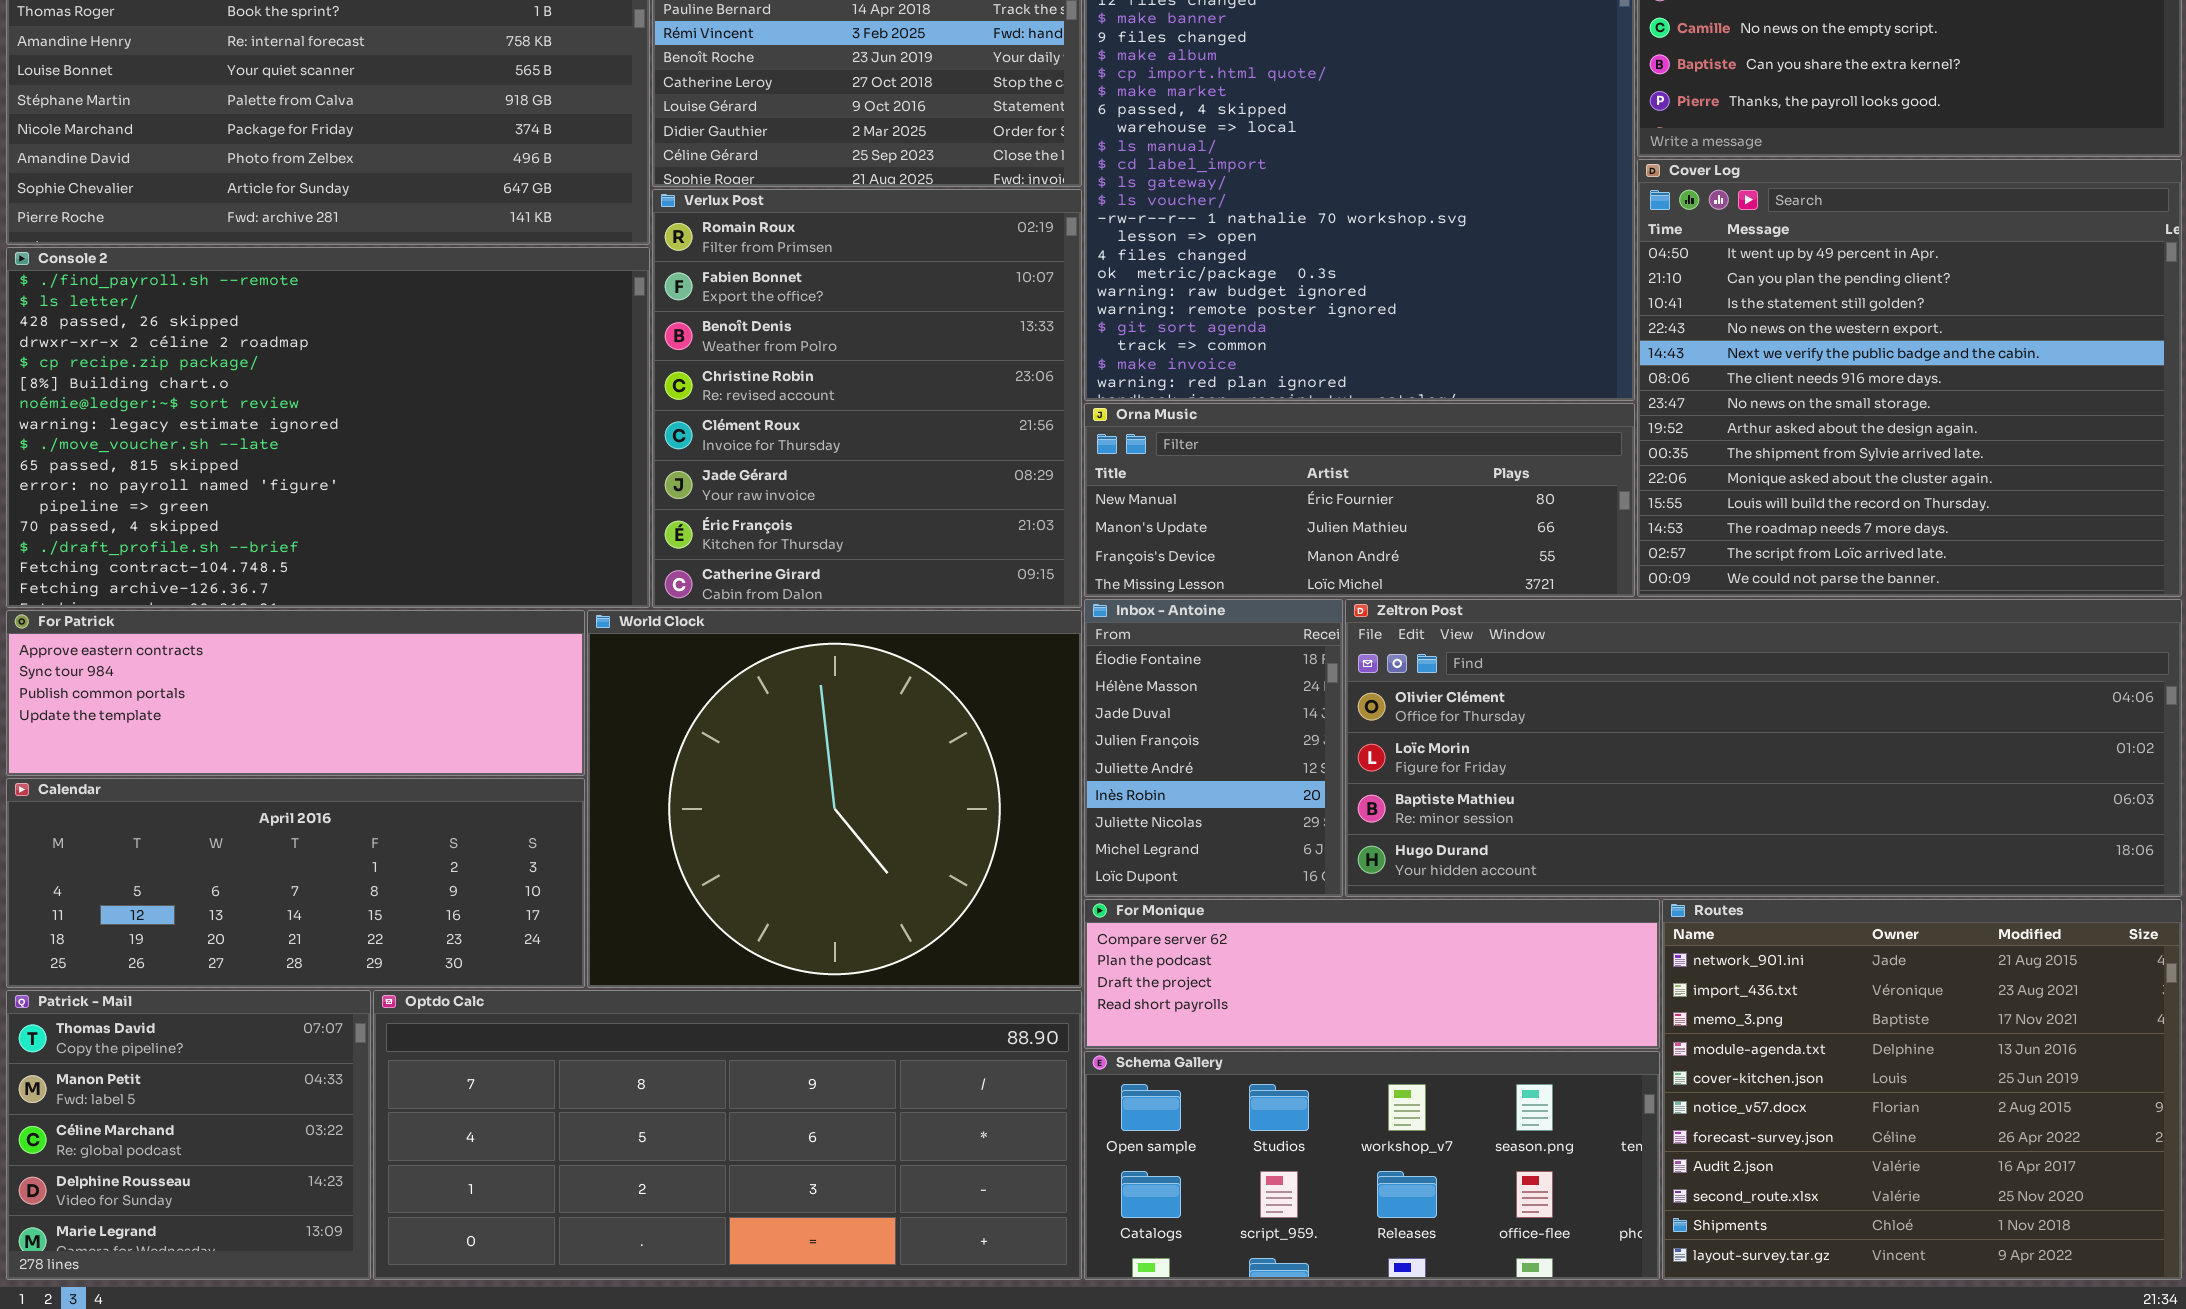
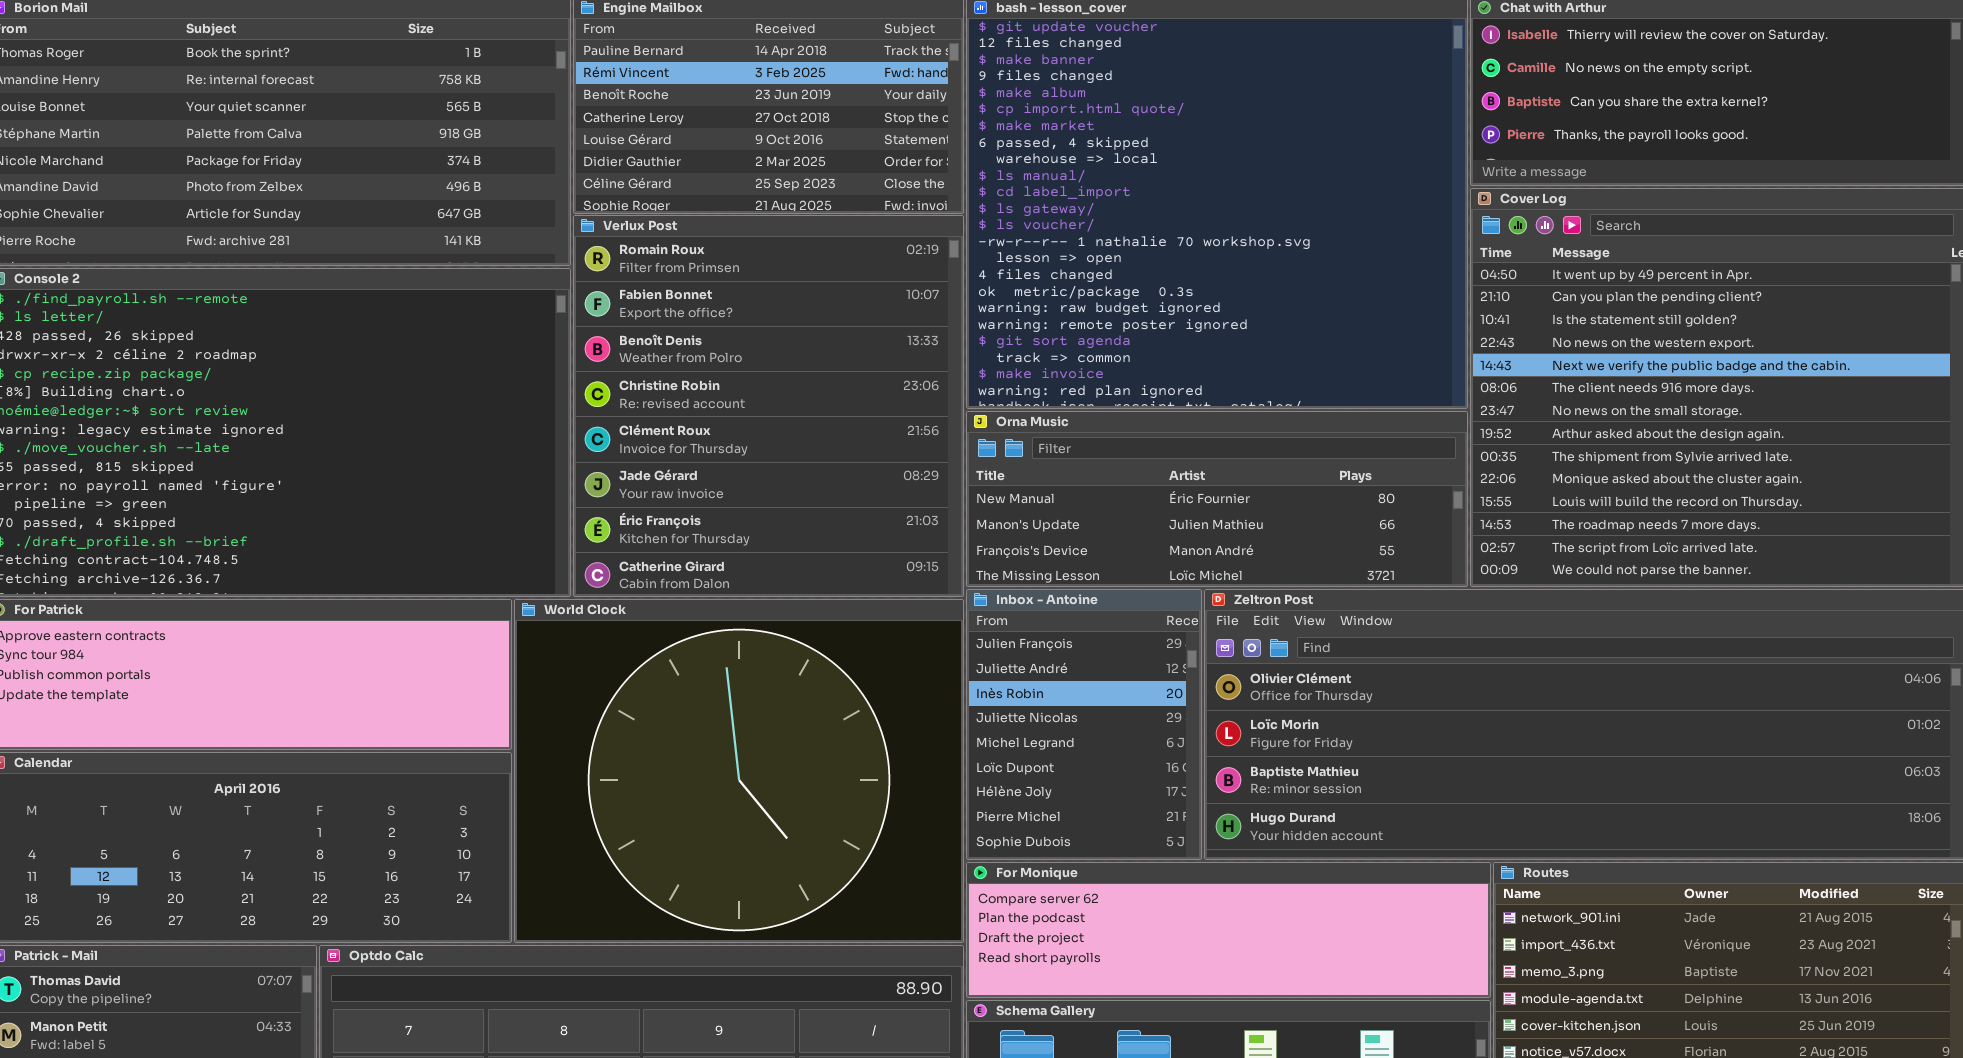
Inbox - Antoine: [1084,599,1343,897] -> [966,589,1202,860], scrolled down 3 rows

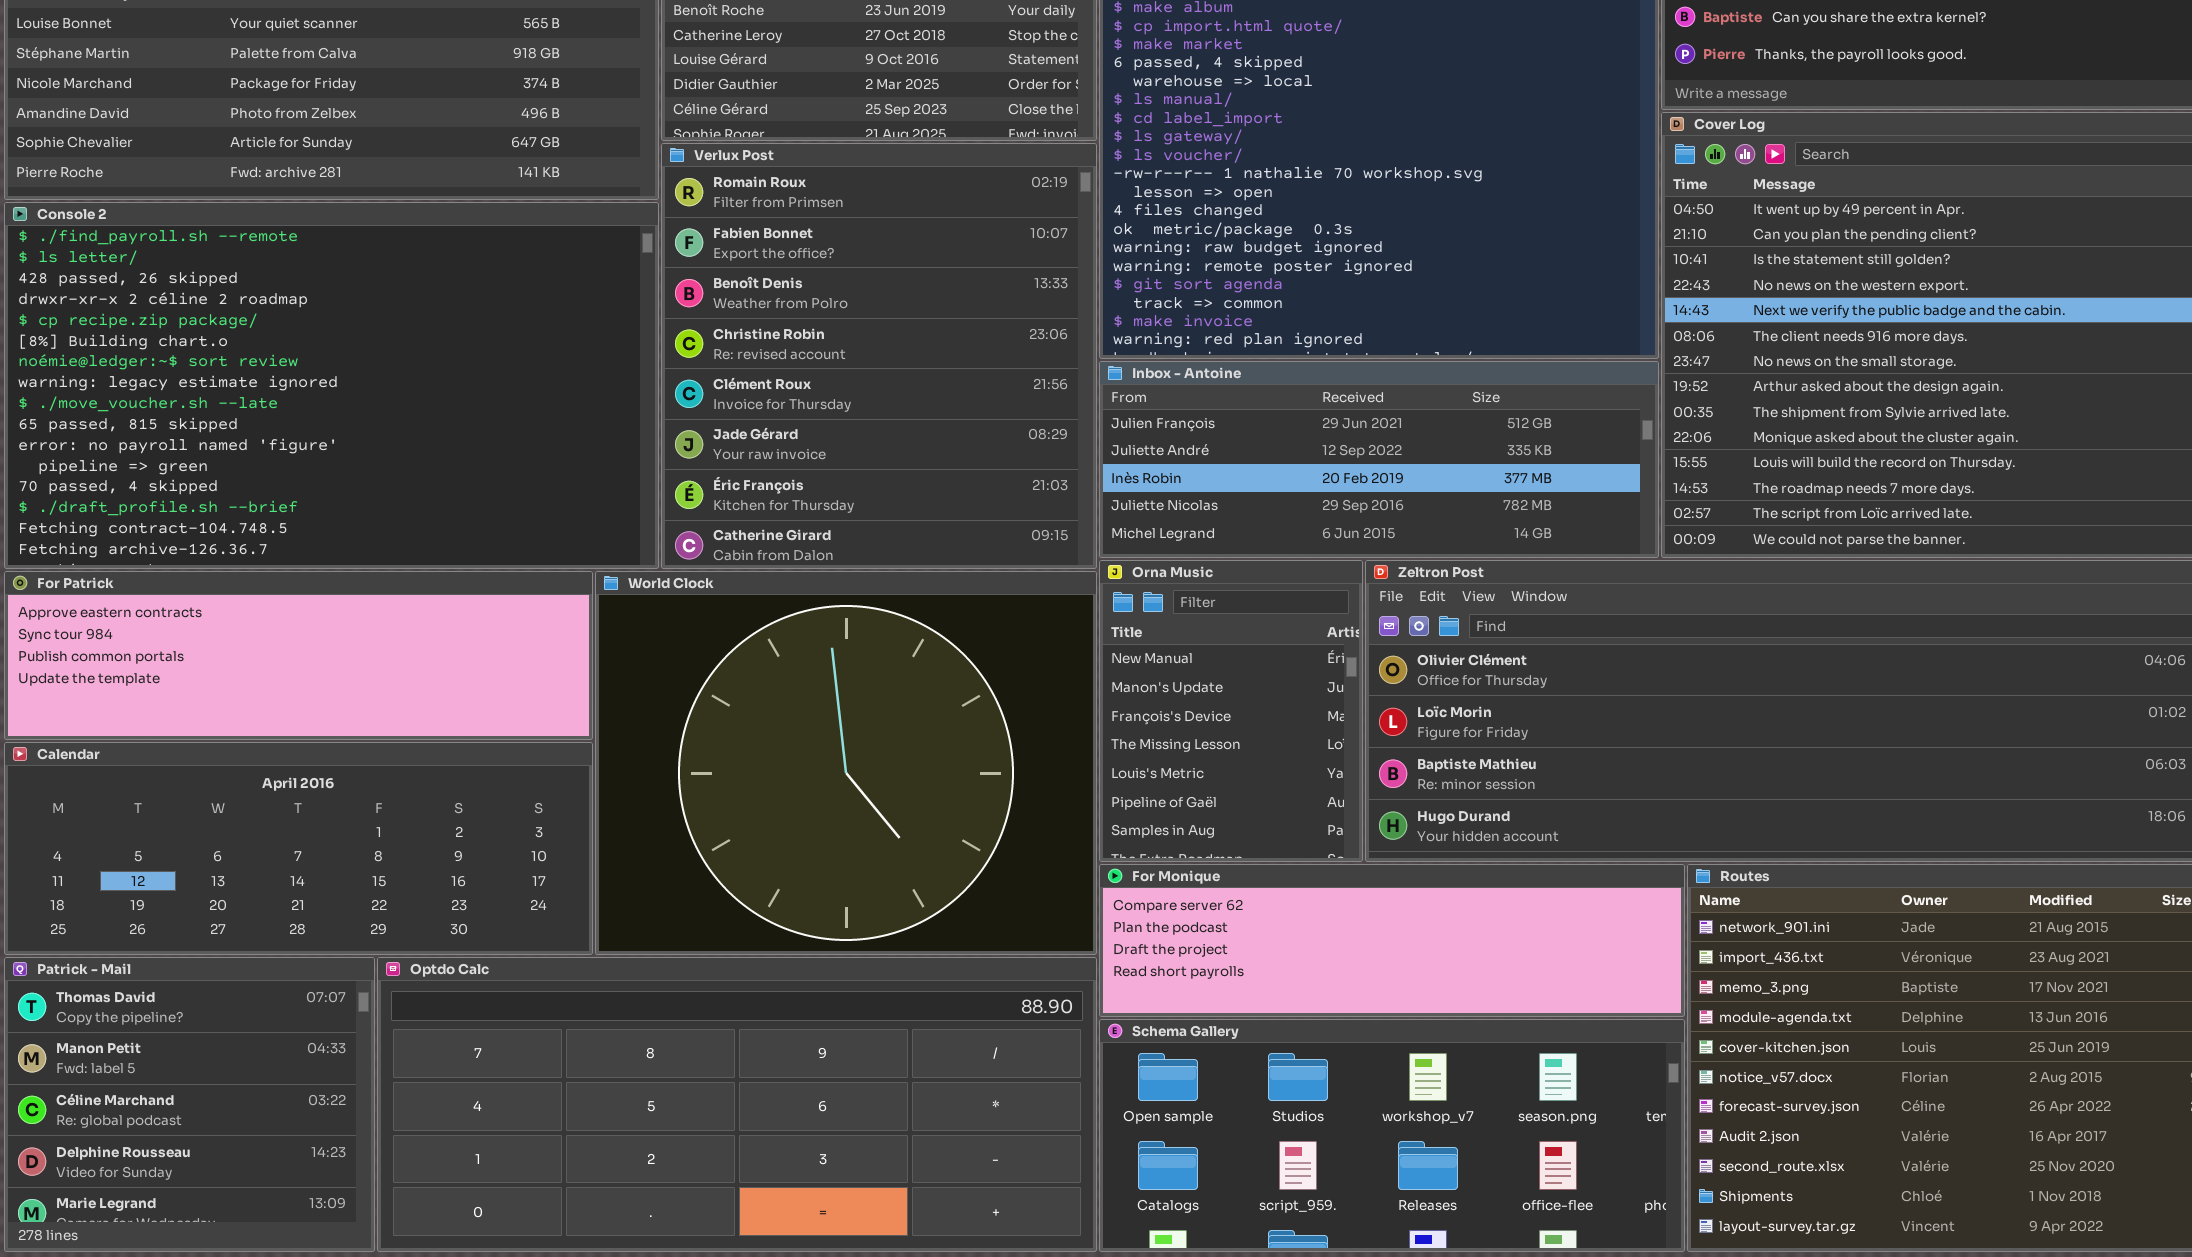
Orna Music: [966,411,1468,587] -> [1099,560,1363,862], moved, resized
Inbox - Antoine: [966,589,1202,860] -> [1099,361,1659,558], moved, resized

